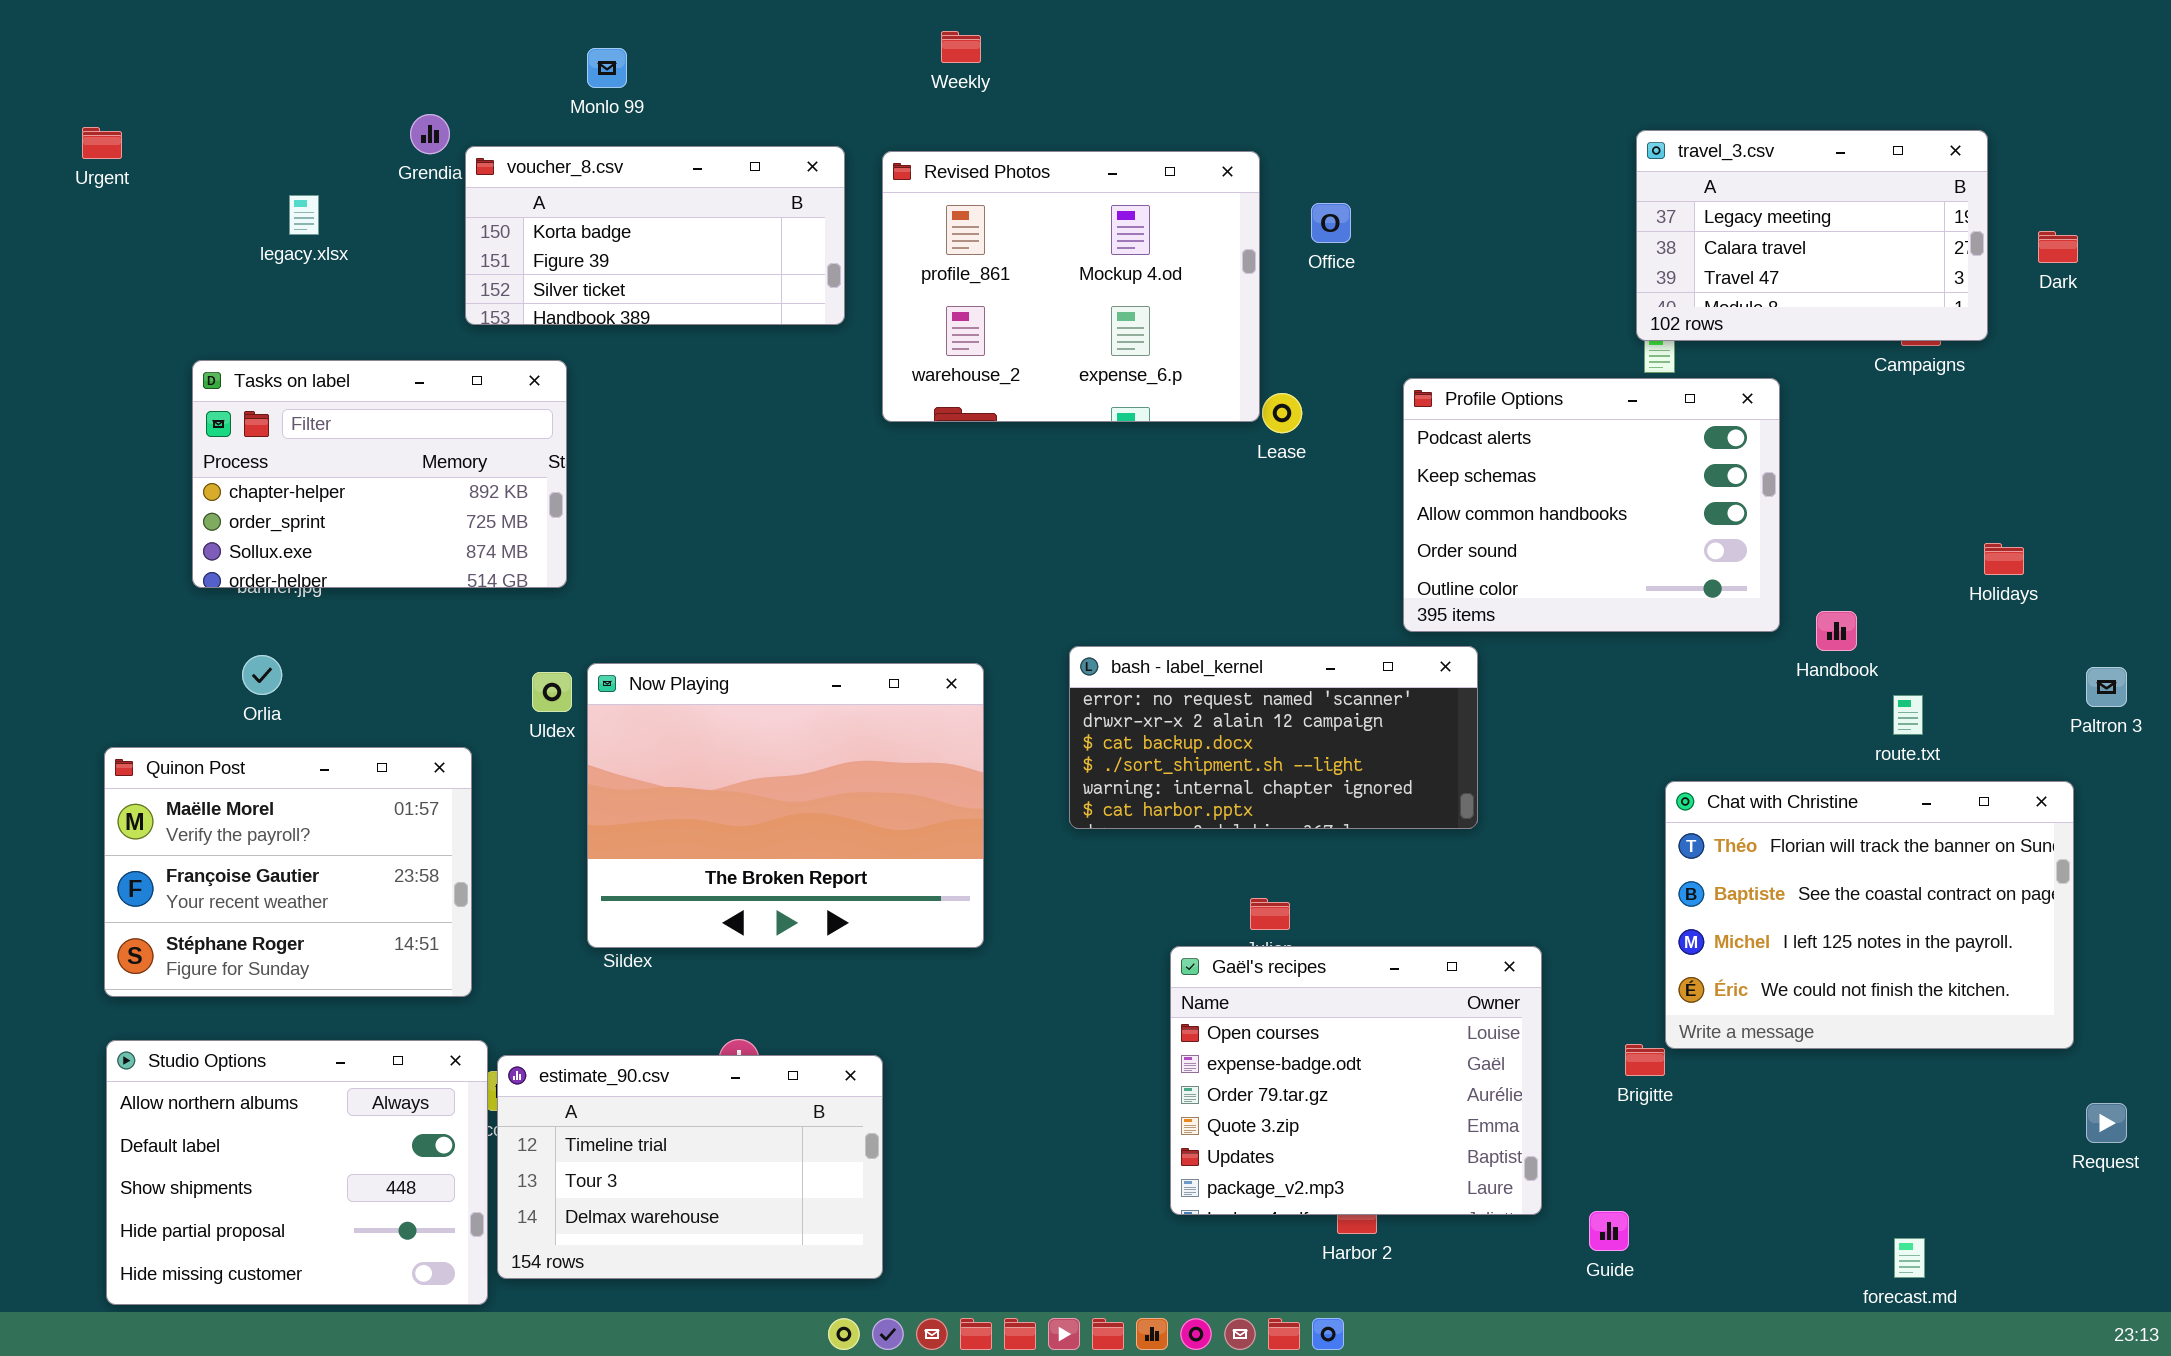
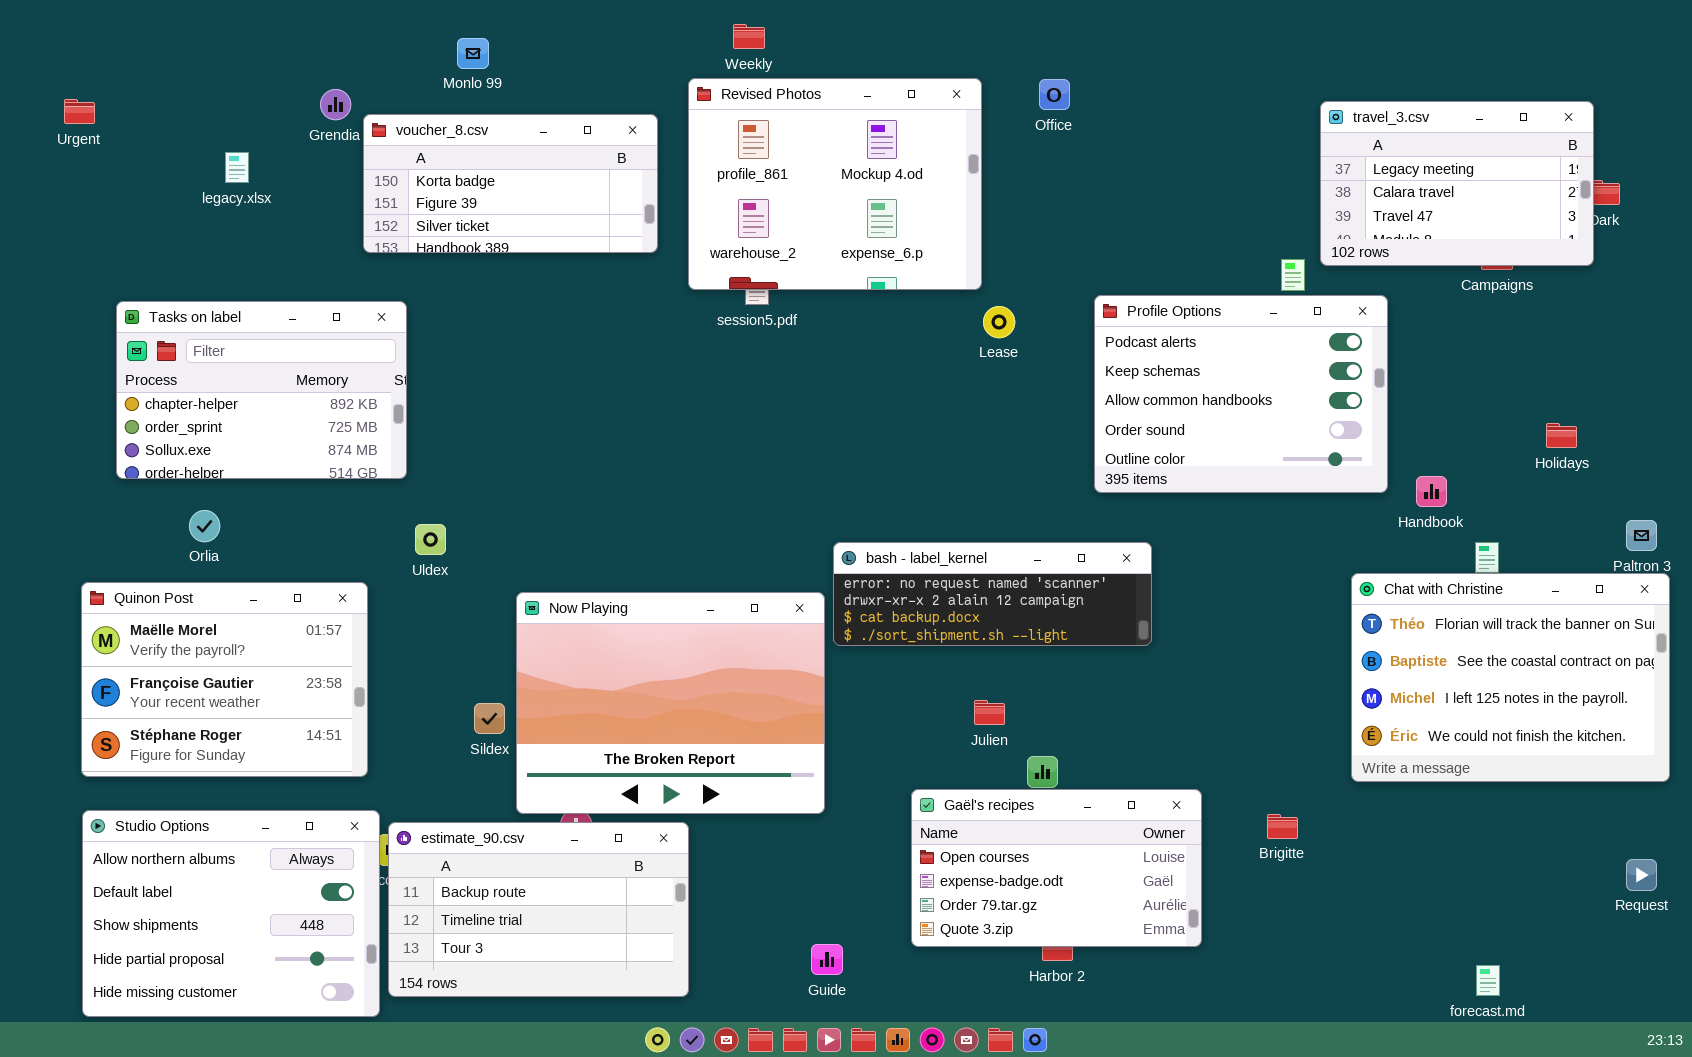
travel_3.csv: [1636,130,1988,341] -> [1320,101,1594,266], moved
Revised Photos: [882,151,1260,422] -> [688,78,982,290], moved
Office: [1311,203,1351,243] -> [1039,79,1070,110], moved
Tasks on label: [192,360,567,588] -> [116,301,407,479], moved
bash - label_kernel: [1069,646,1478,829] -> [833,542,1152,646], resized
Now Playing: [587,663,984,948] -> [516,592,825,814], moved
Chat with Christine: [1665,781,2074,1049] -> [1351,573,1670,782], moved
Gaël's recipes: [1170,946,1542,1215] -> [911,789,1202,947], resized
estimate_90.csv: [497,1055,883,1279] -> [388,822,689,997], scrolled up 1 row
Guide: [1589,1211,1629,1251] -> [811,944,843,975], moved

